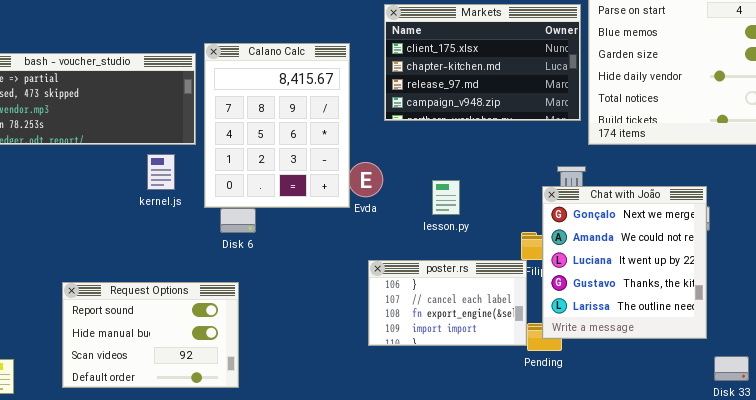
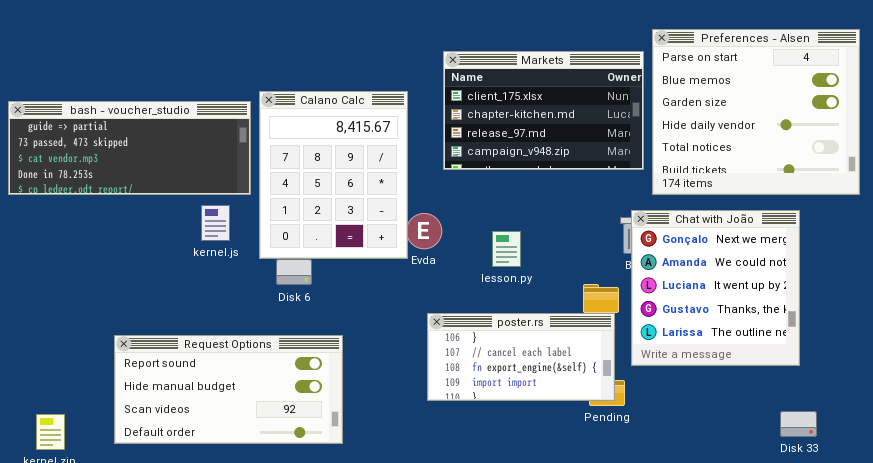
Chat with João: [542,186,707,339] -> [631,210,800,366], moved
poster.rs: [368,260,527,346] -> [427,313,615,401], resized
Request Options: [62,282,239,388] -> [114,335,343,444], resized

